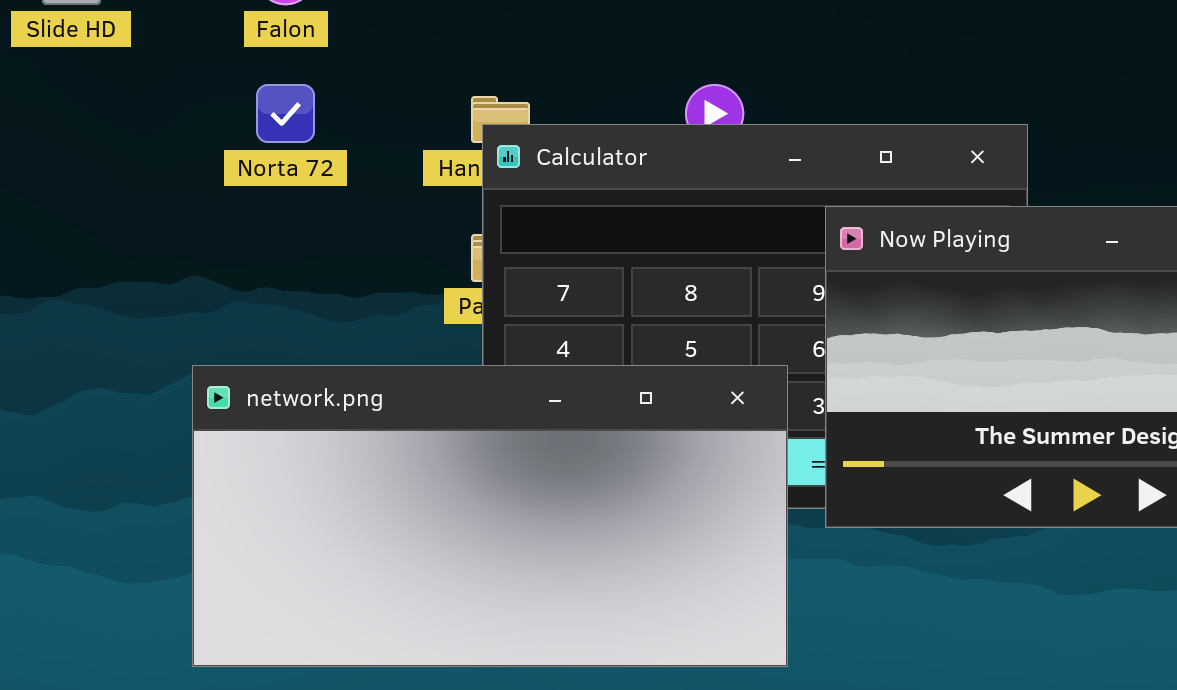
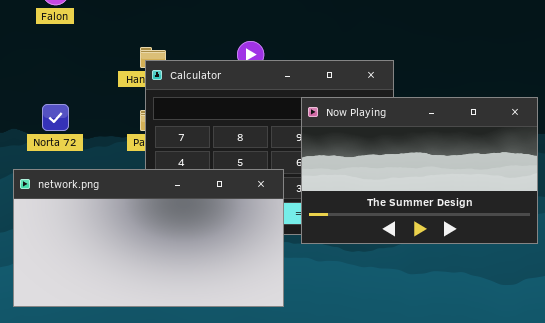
Norta 72: [256,84,315,143] -> [42,104,69,131], moved

